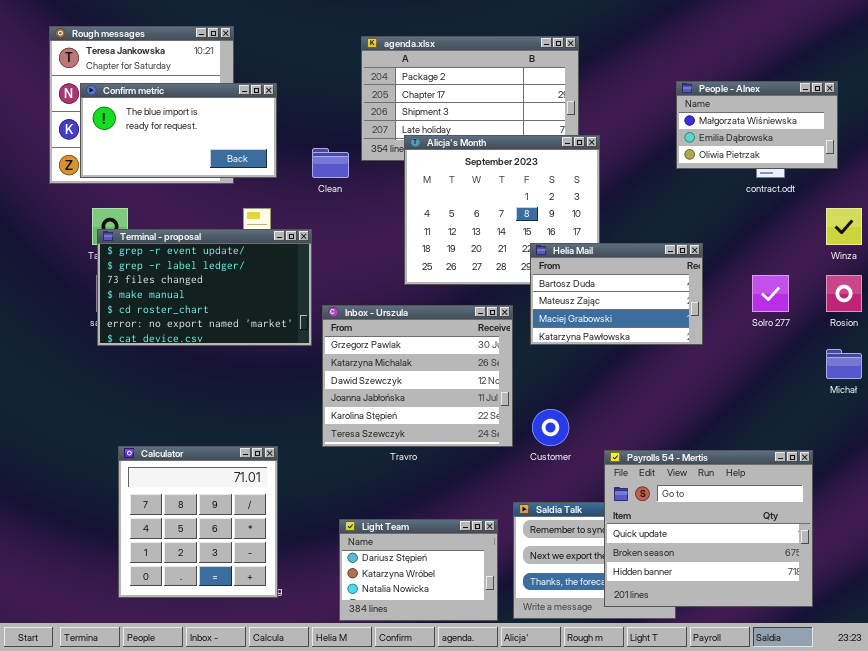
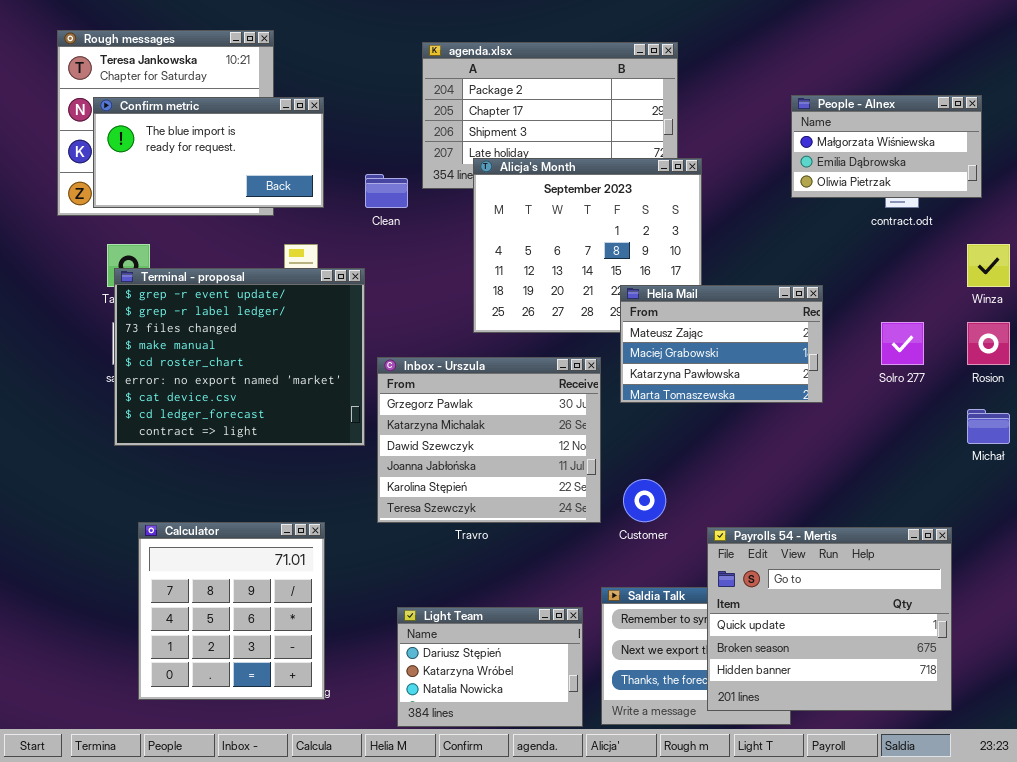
Terminal - proposal: [97,229,312,346] -> [114,268,365,446], resized
Helia Mail: [530,243,703,345] -> [620,285,823,403], scrolled down 1 row

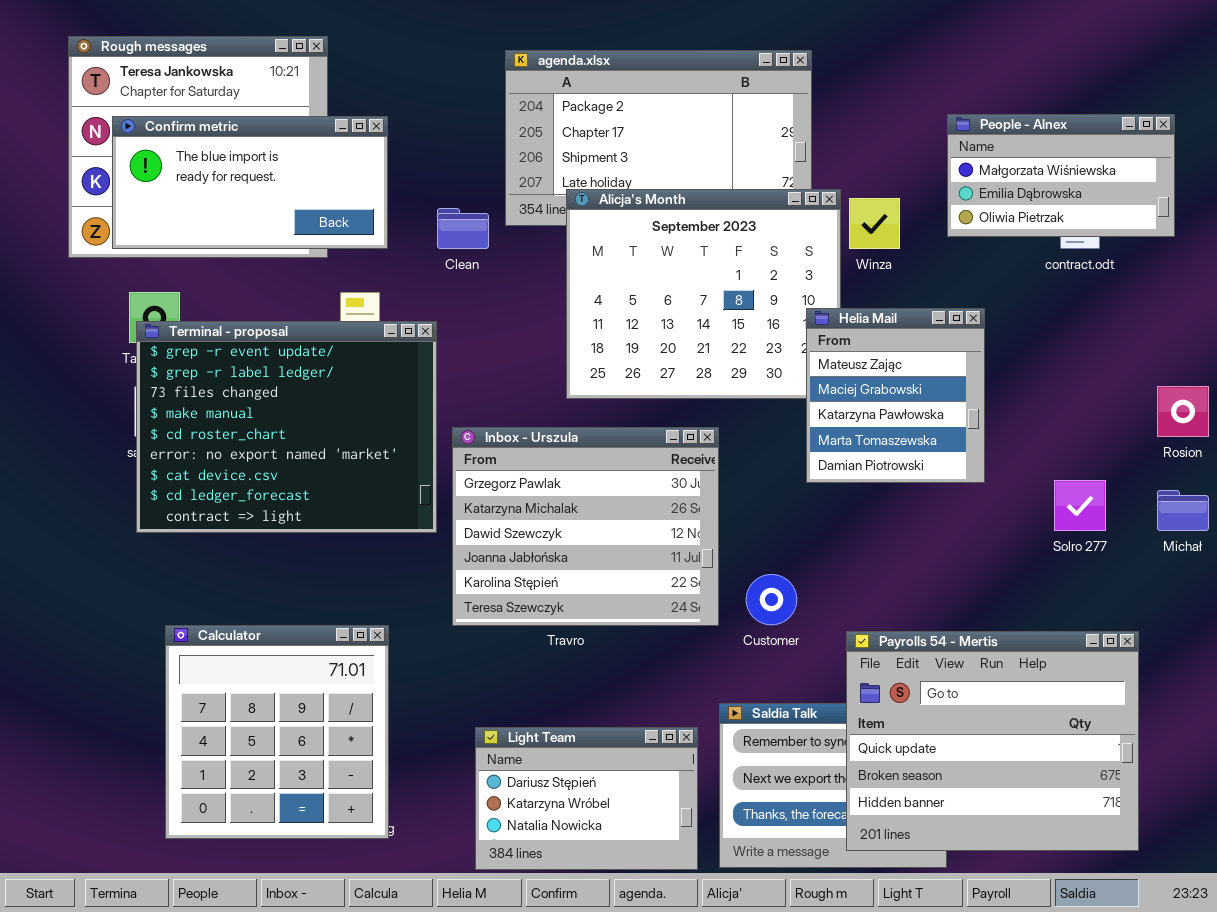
Winza: [967,244,1010,287] -> [849,198,900,249], moved
Helia Mail: [620,285,823,403] -> [806,308,985,483], resized
Solro 277: [881,322,924,365] -> [1054,480,1106,531], moved

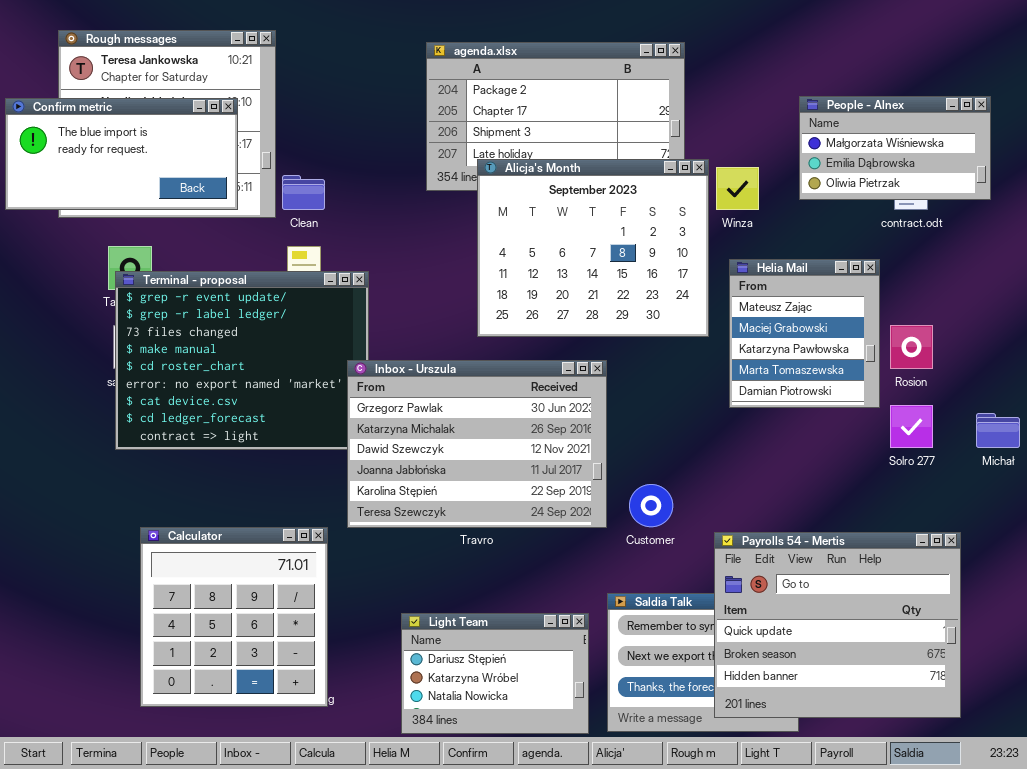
Confirm metric: [112,116,388,249] -> [5,98,238,210], moved
Clean: [437,208,489,249] -> [282,175,325,210], moved
Helia Mail: [806,308,985,483] -> [729,259,880,408], moved
Rosion: [1157,386,1209,437] -> [890,325,933,369], moved
Inbox - Urszula: [452,427,719,626] -> [347,360,607,528], resized

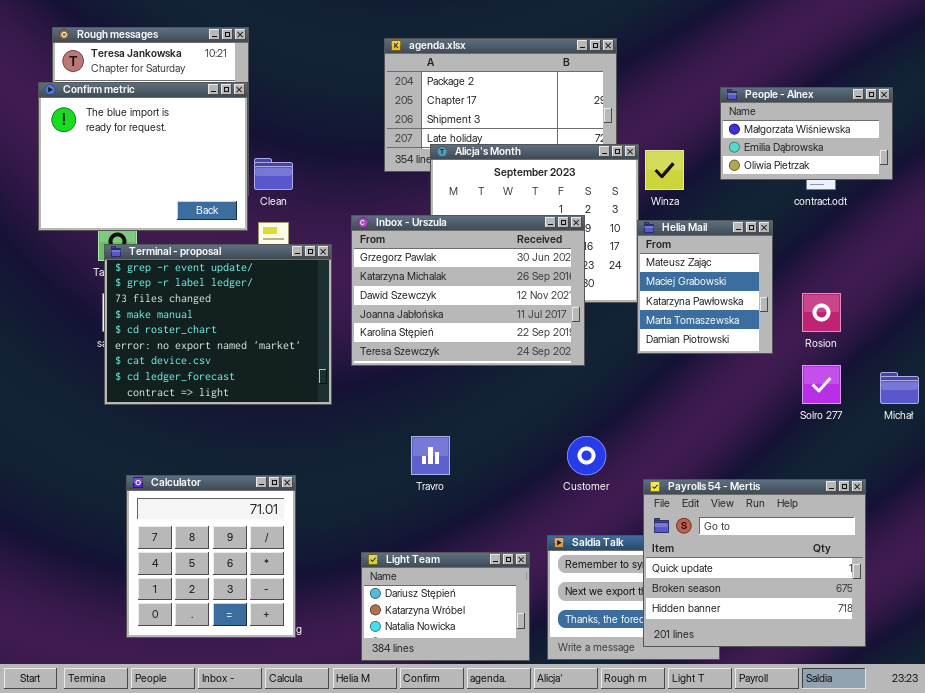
Confirm metric: [5,98,238,210] -> [38,82,248,231], moved, resized
Helia Mail: [729,259,880,408] -> [637,220,773,354], moved
Inbox - Urszula: [347,360,607,528] -> [351,215,585,366], moved

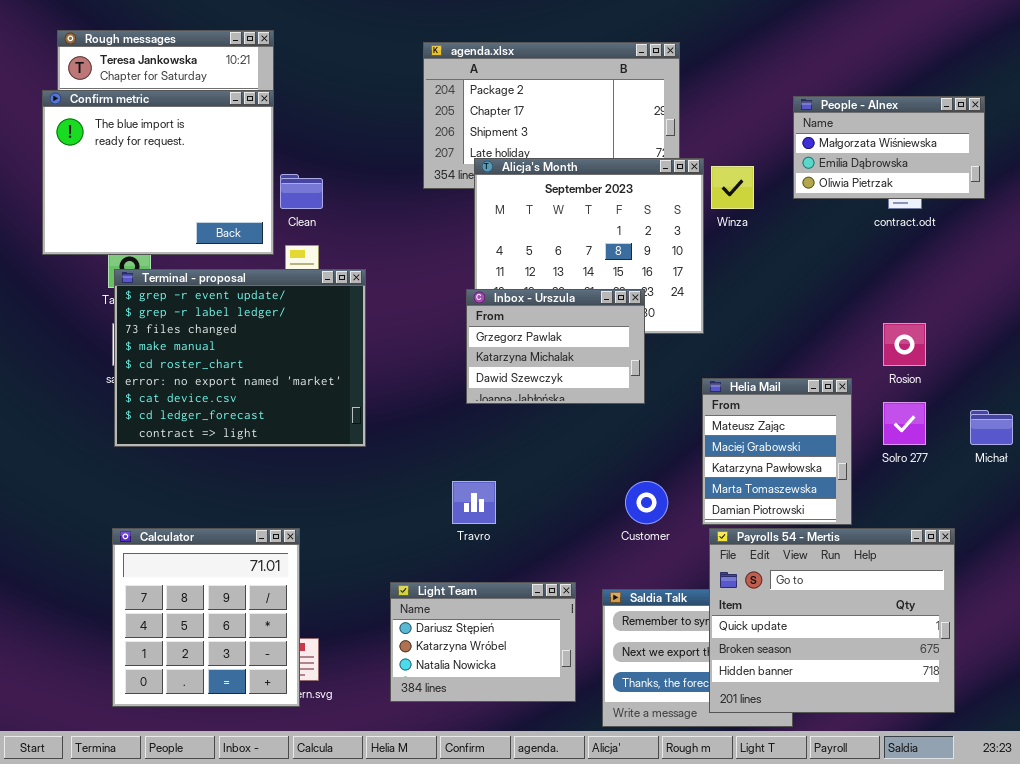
Inbox - Urszula: [351,215,585,366] -> [466,289,645,404], resized
Helia Mail: [637,220,773,354] -> [702,378,852,525], moved
Calculator: [126,475,296,638] -> [112,528,300,707], moved
Light Team: [361,552,530,661] -> [390,582,576,702], moved

